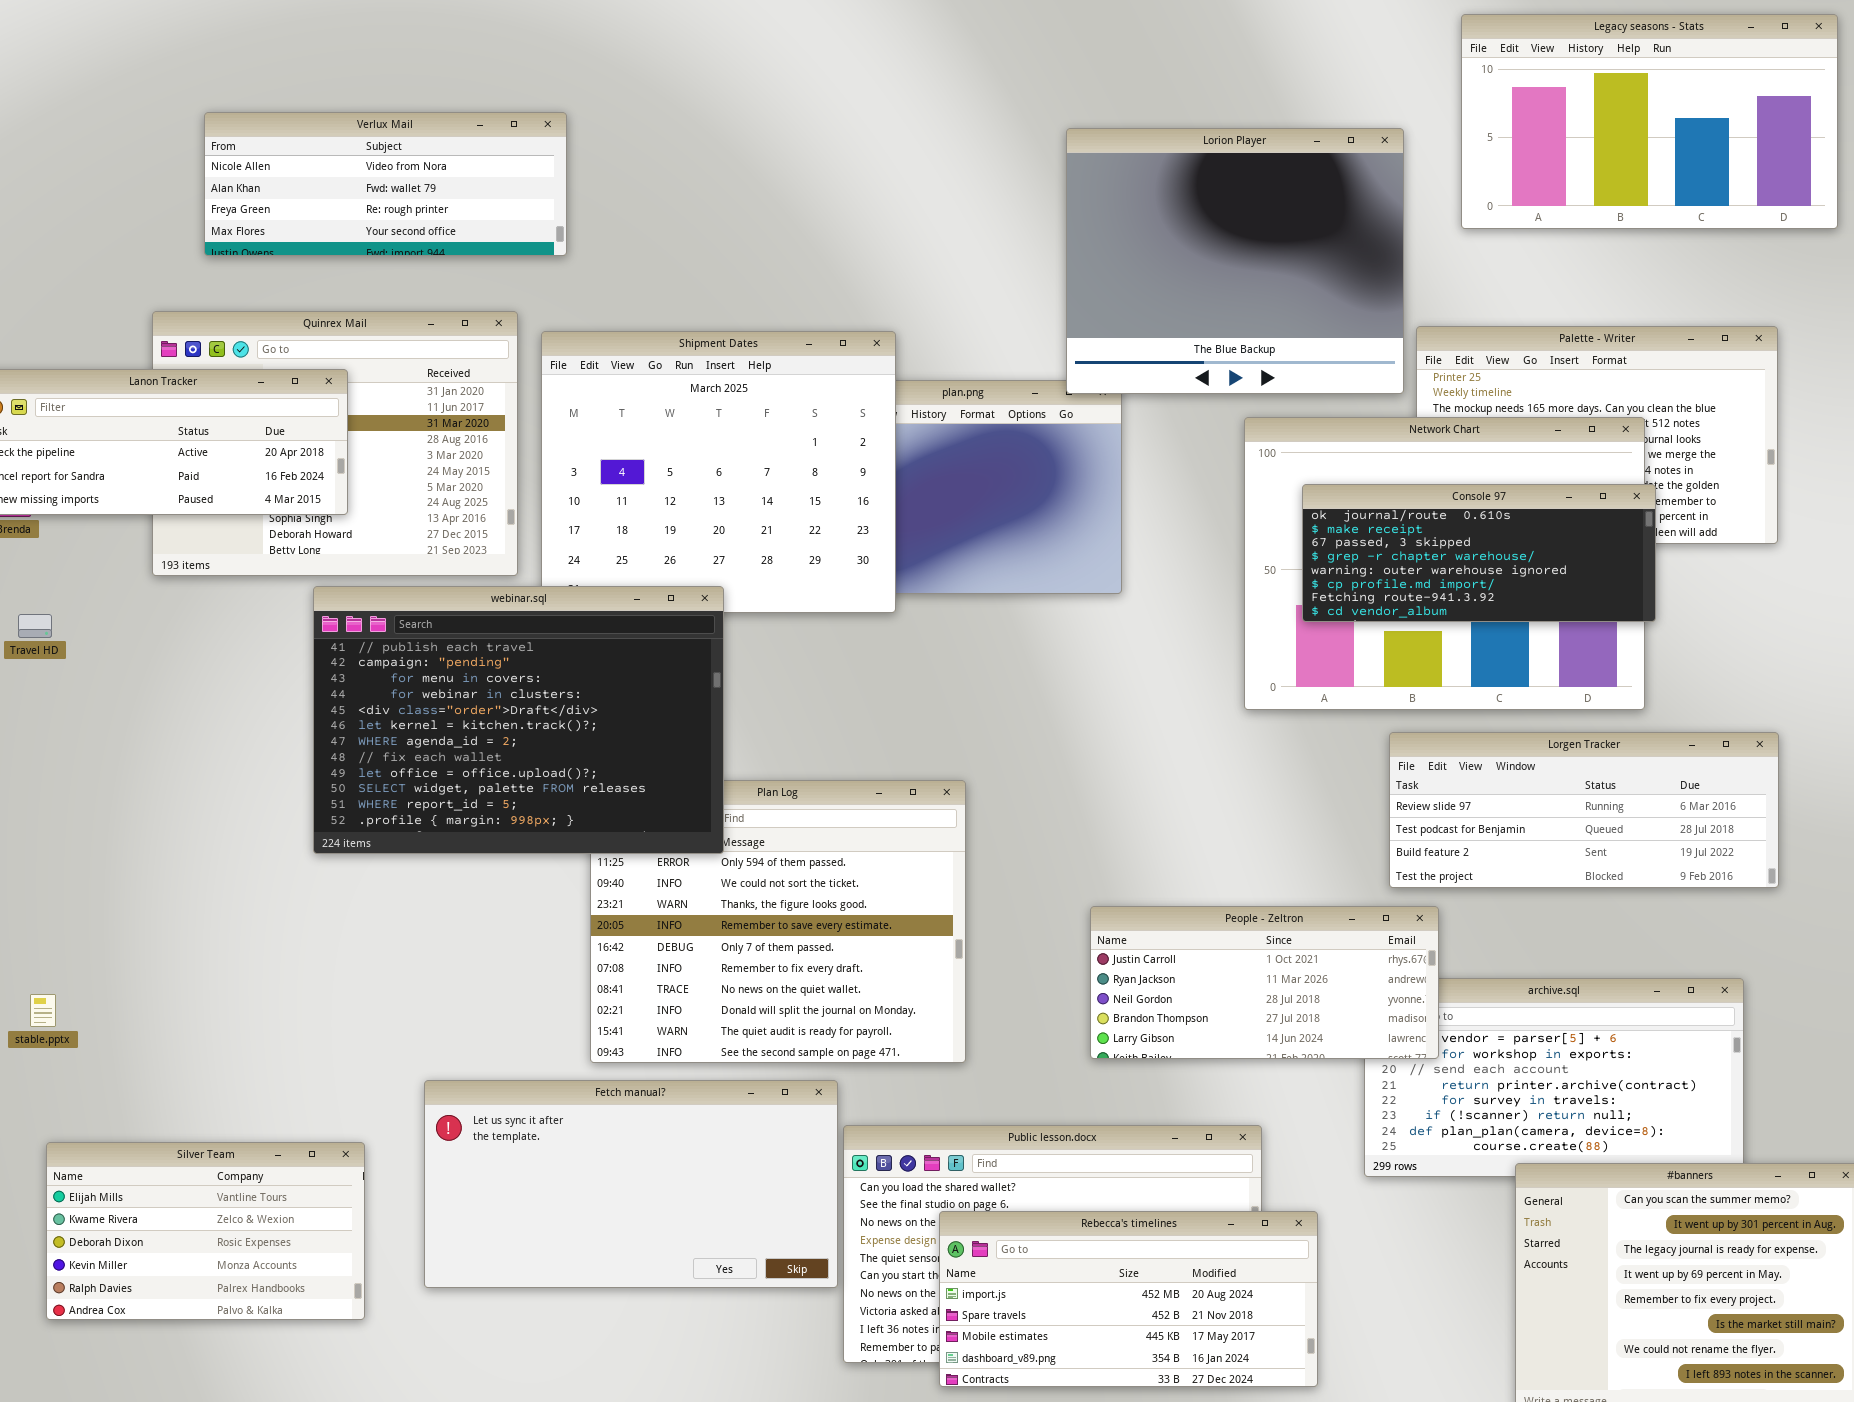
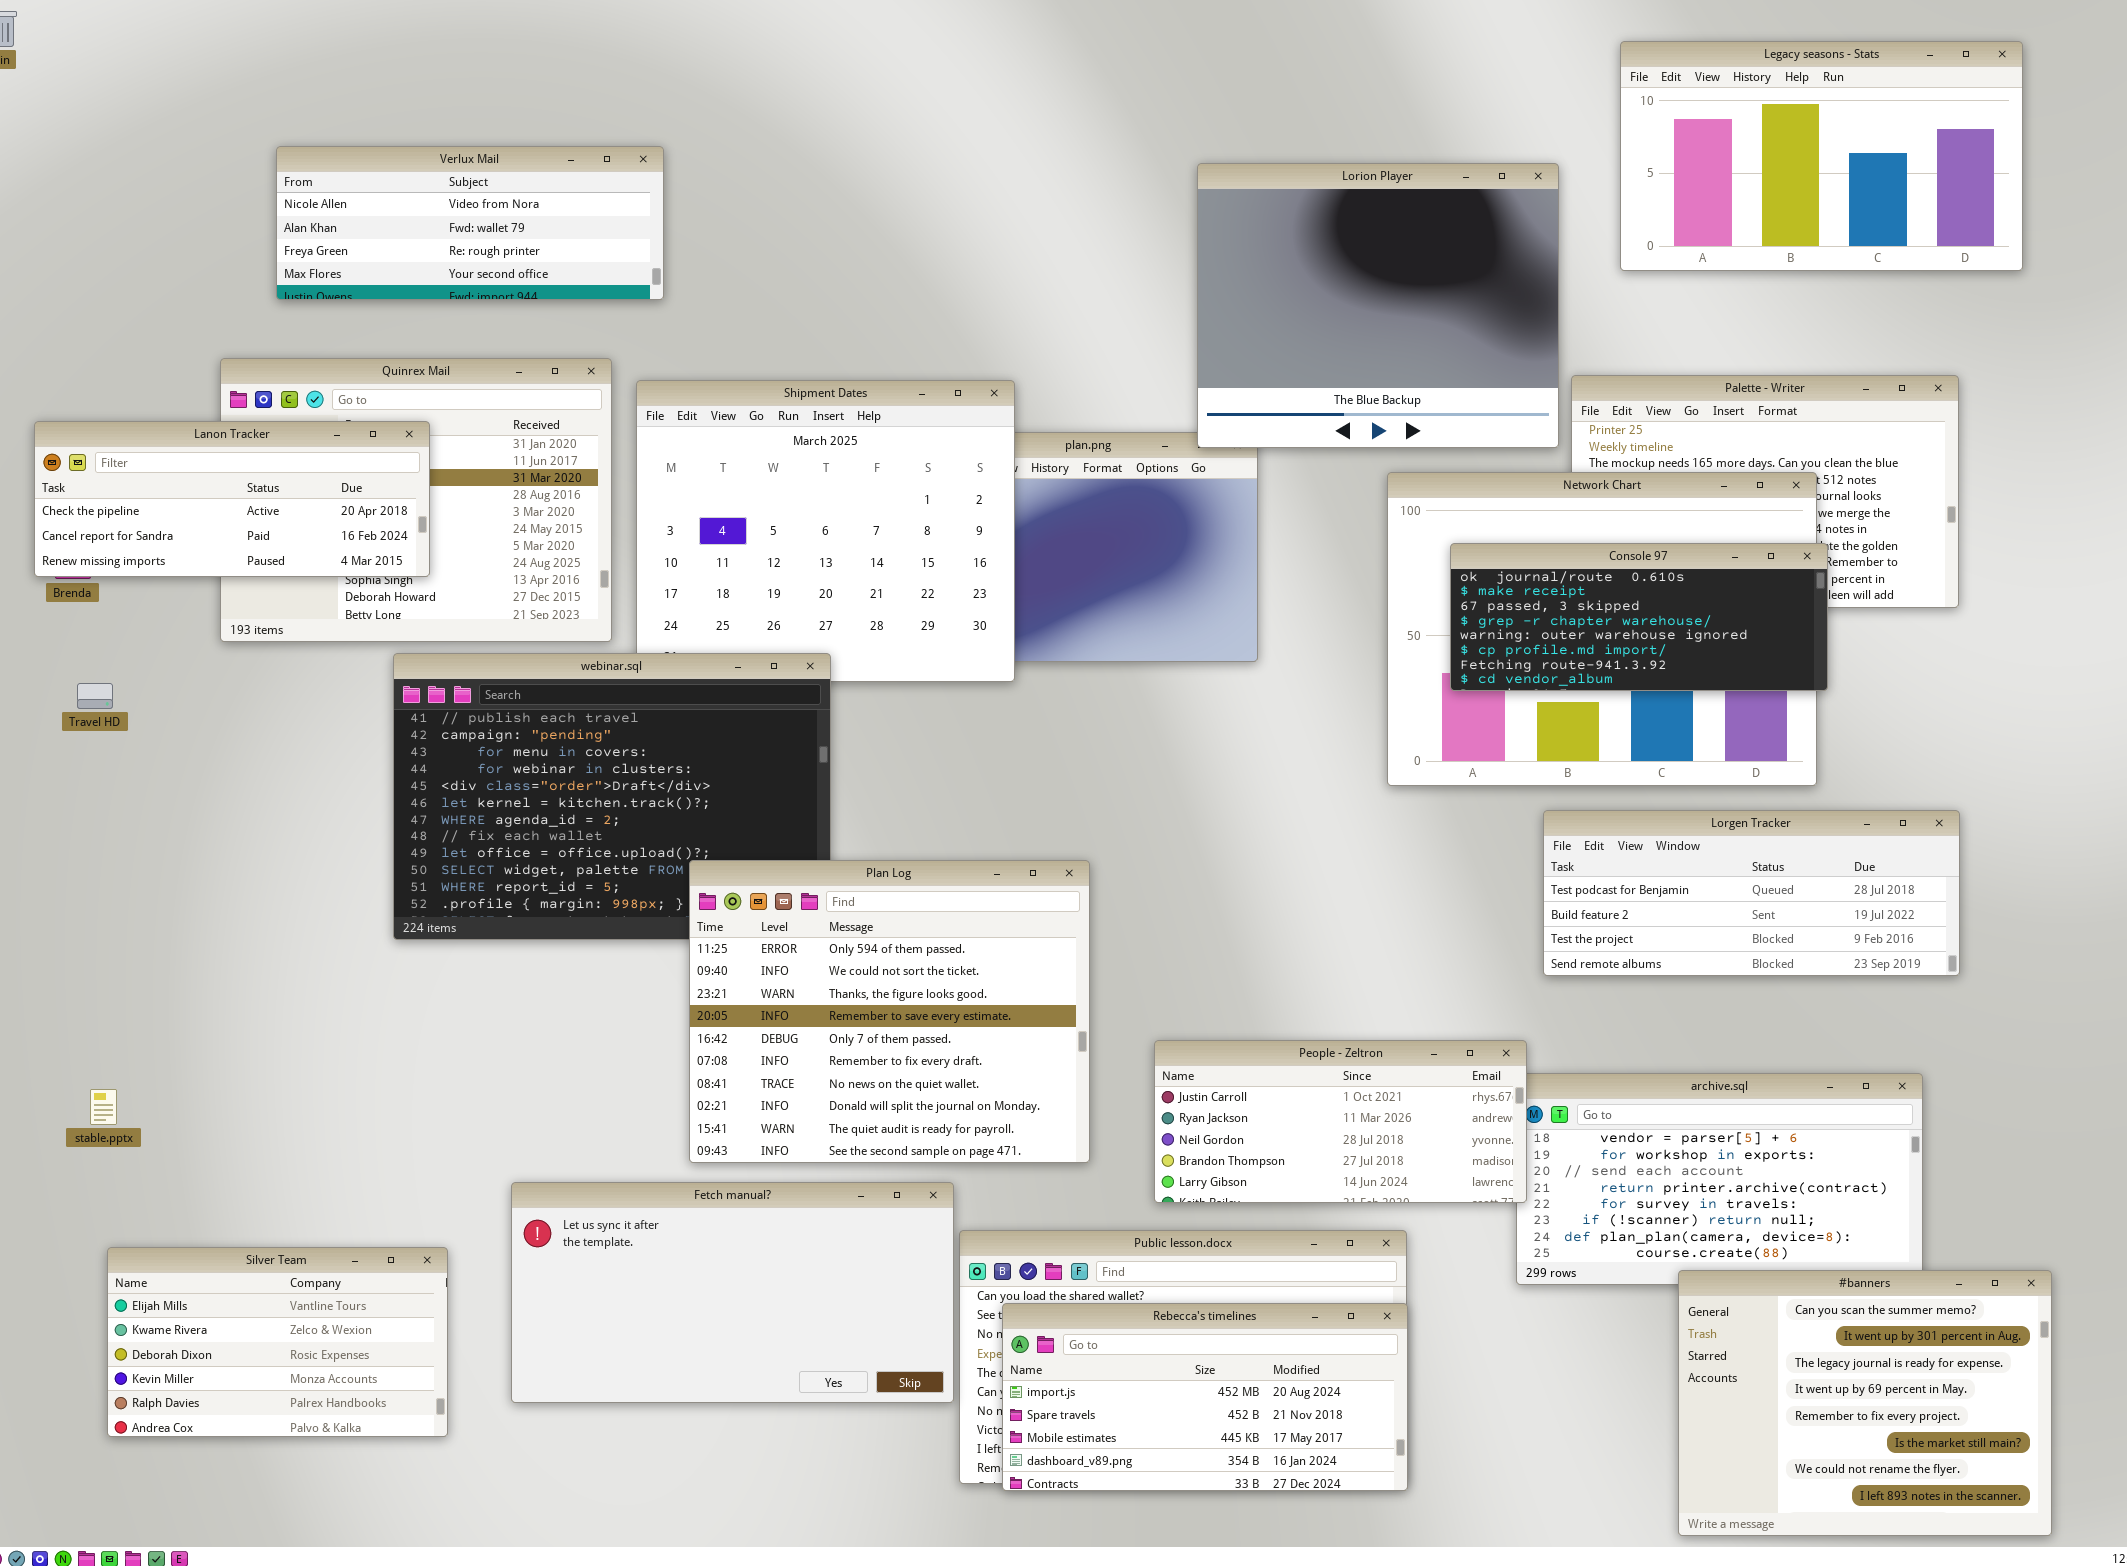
Lorgen Tracker: [1389,732,1779,888] -> [1543,810,1960,976], scrolled down 1 row
Plan Log: [590,780,966,1063] -> [689,860,1090,1163], raised
People - Zeltron: [1090,906,1439,1059] -> [1154,1040,1527,1203], moved
Rebecca's timelines: [939,1211,1318,1387] -> [1002,1303,1408,1491], moved

